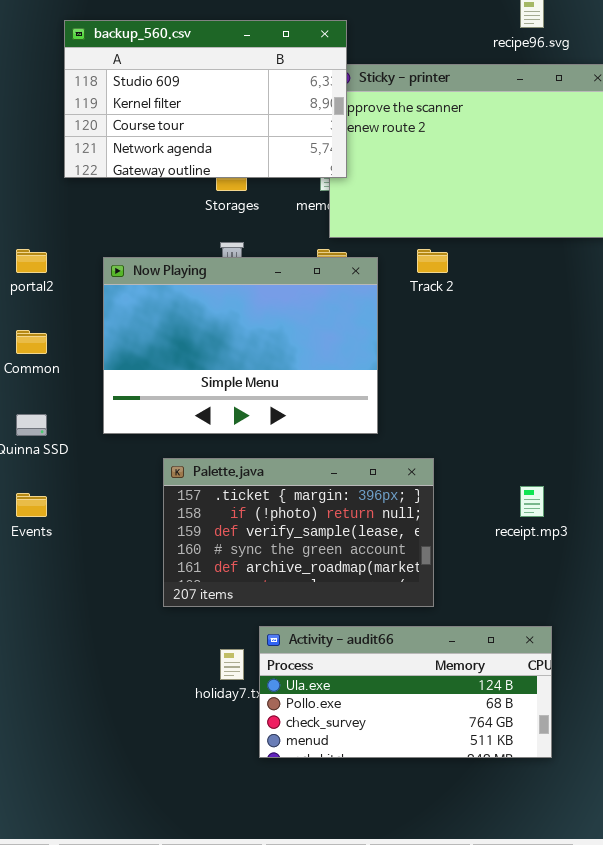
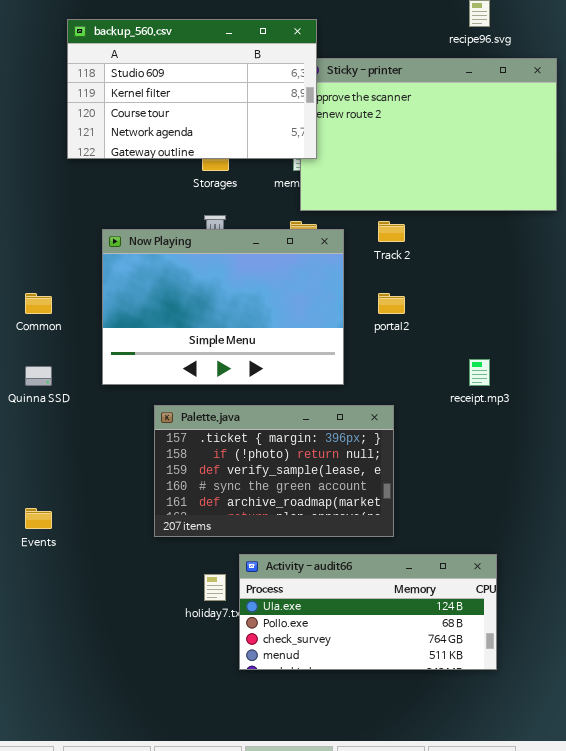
portal2: [16,249,47,273] -> [378,293,405,314], moved
receipt.mp3: [520,486,544,517] -> [469,359,490,386], moved
Events: [16,493,47,517] -> [25,508,52,529], moved

